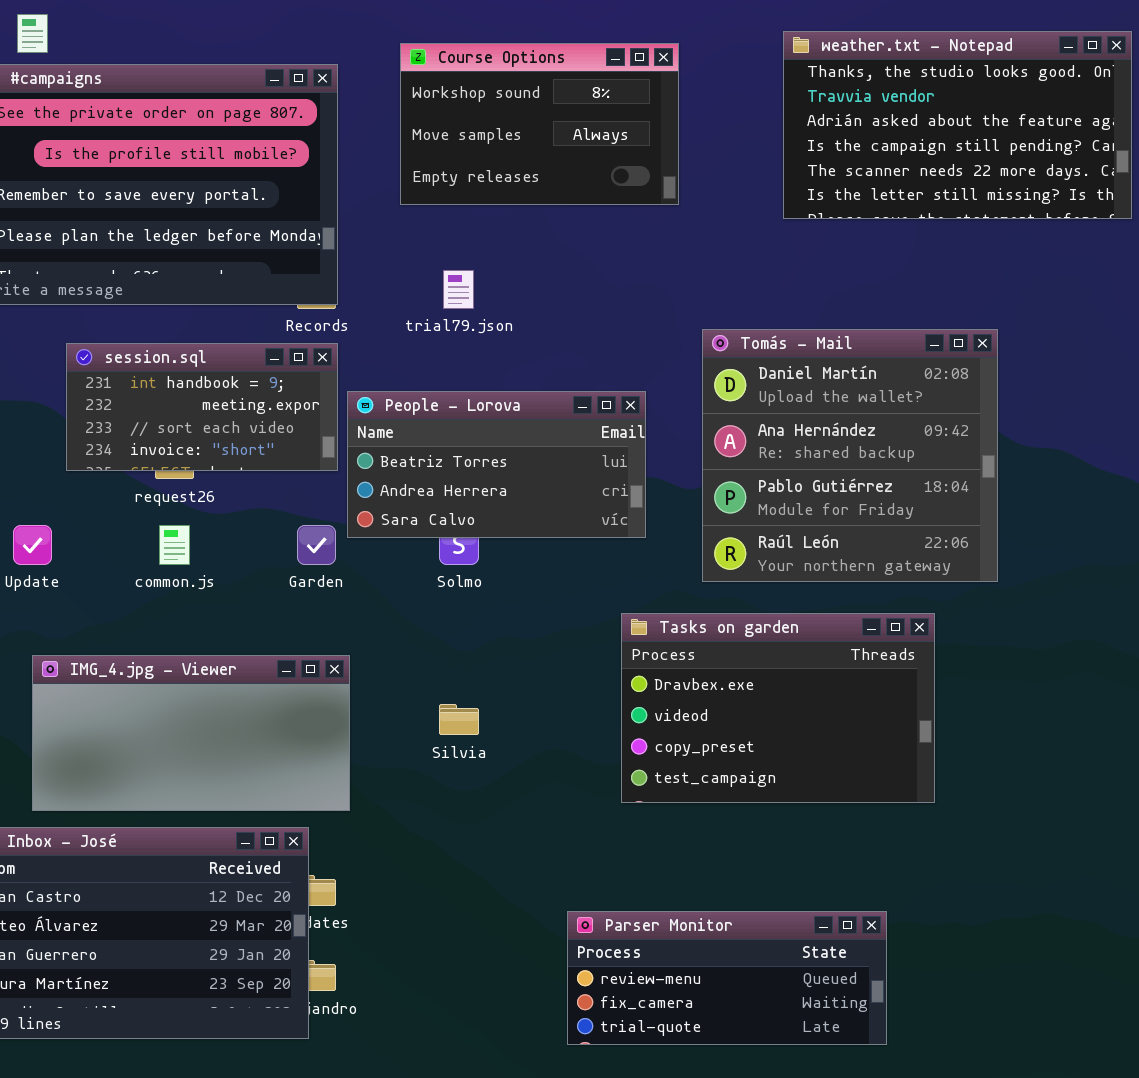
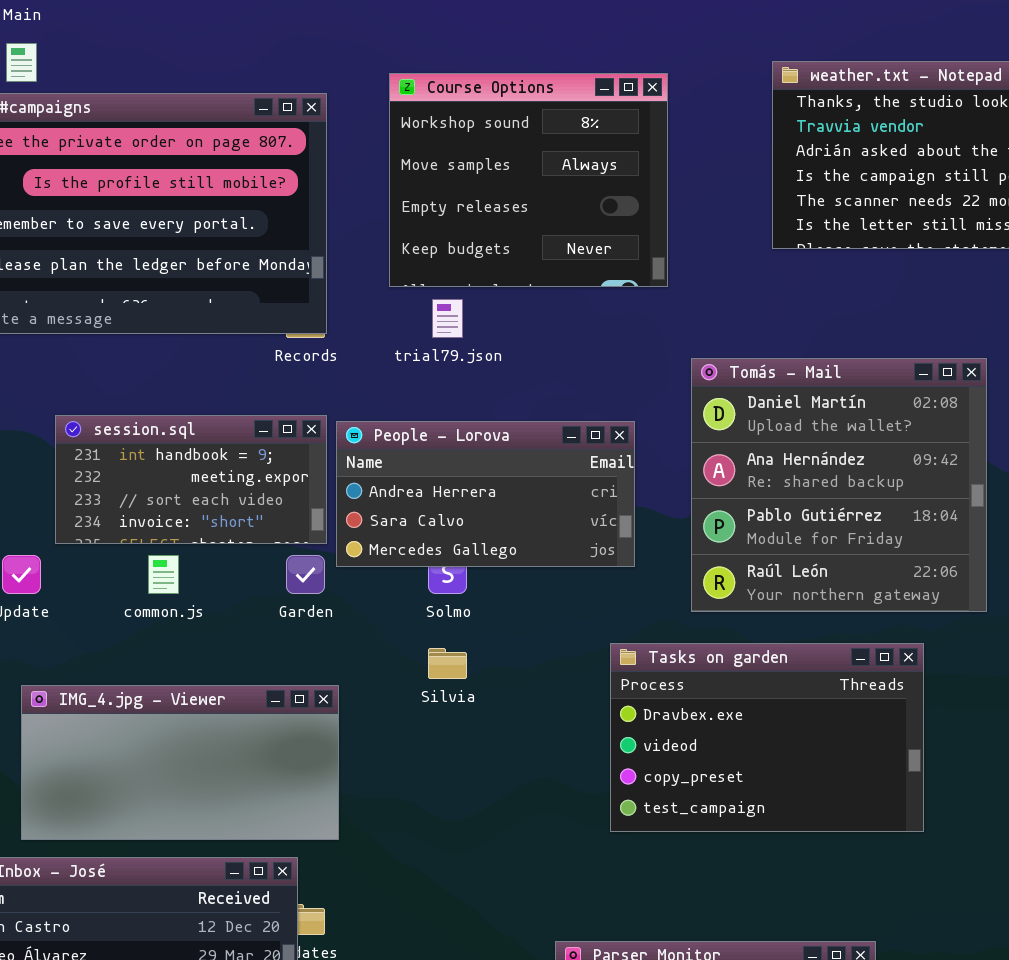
Course Options: [400,43,679,205] -> [389,73,668,287], resized
session.sql: [66,343,338,471] -> [55,415,327,544], moved
People - Lorova: [347,391,646,538] -> [336,421,635,567], scrolled down 1 row
Silvia: [439,704,479,735] -> [428,648,467,679], moved

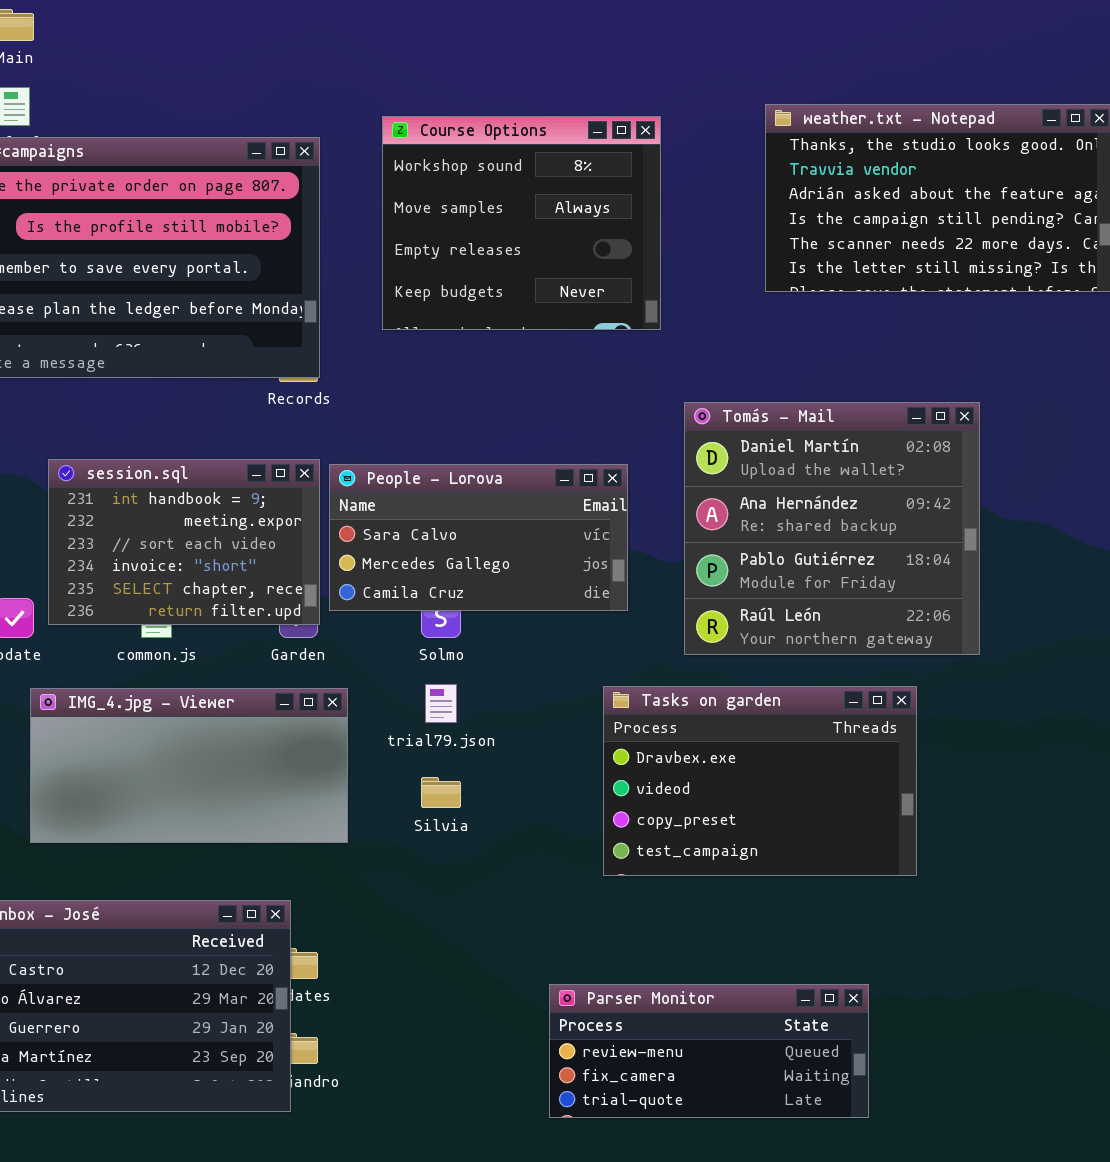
trial79.json: [432,299,463,338] -> [425,684,457,723], moved
session.sql: [55,415,327,544] -> [48,459,320,625], resized
People - Lorova: [336,421,635,567] -> [329,464,628,611], scrolled down 1 row
Silvia: [428,648,467,679] -> [421,777,461,808], moved
IMG_4.jpg - Viewer: [21,685,339,840] -> [30,688,348,843], moved

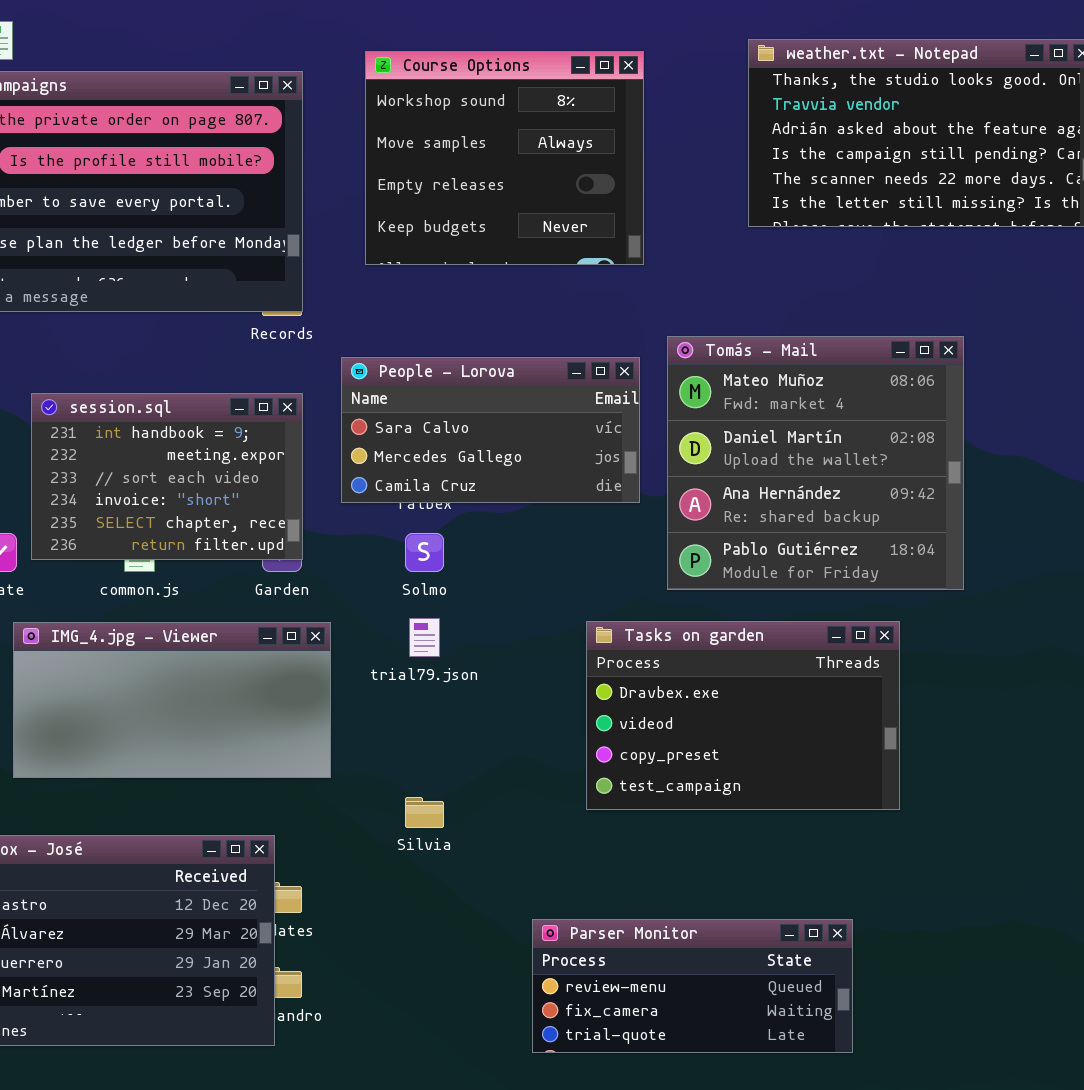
Tomás - Mail: [684,402,980,655] -> [667,336,964,590], scrolled up 1 row
People - Lorova: [329,464,628,611] -> [341,357,640,503], moved
Silvia: [421,777,461,808] -> [405,797,444,828], moved

